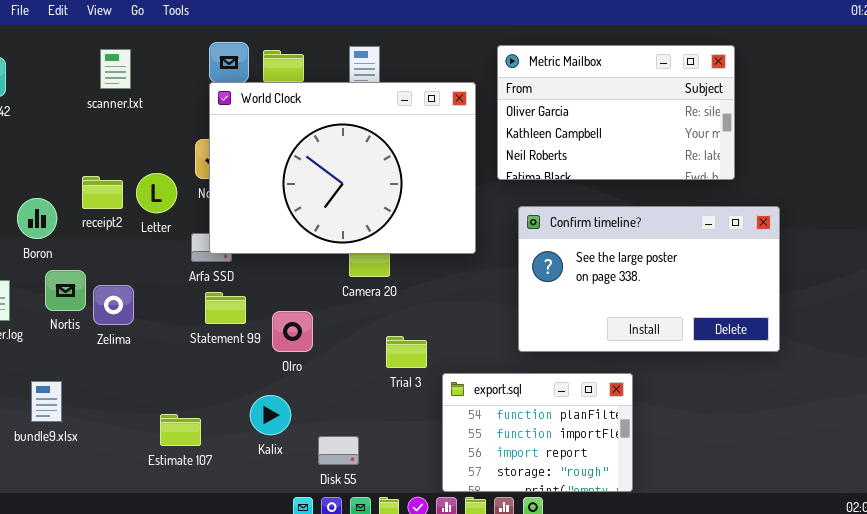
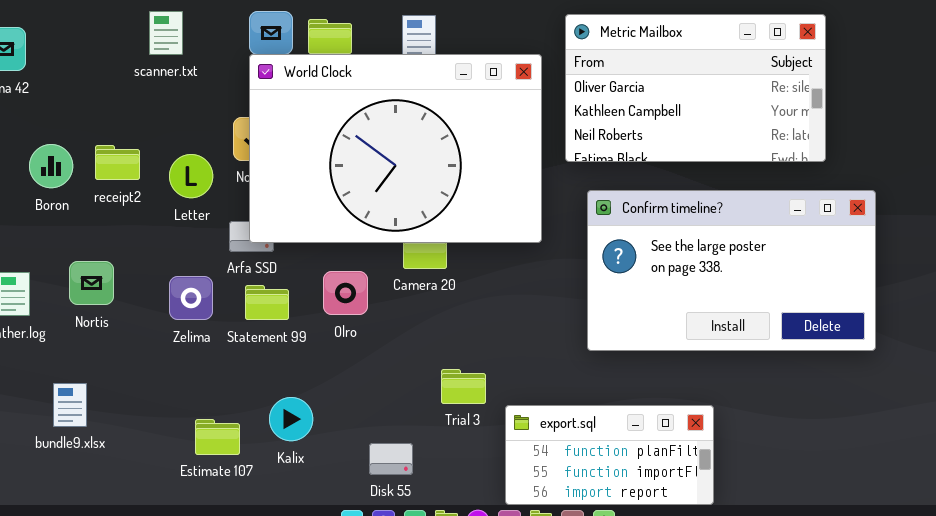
scanner.txt: [100,49,131,89] -> [149,11,183,55], moved
receipt2: [82,176,123,209] -> [95,145,140,180], moved
Boron: [17,198,57,239] -> [29,144,73,188], moved
Zelima: [93,285,134,325] -> [169,276,213,320], moved
Olro: [272,311,313,352] -> [323,271,368,315], moved
Trial 3: [386,336,427,368] -> [441,369,486,404], moved
export.sql: [442,373,633,492] -> [505,405,714,505], resized
Kalix: [250,395,291,435] -> [269,397,313,441], moved

